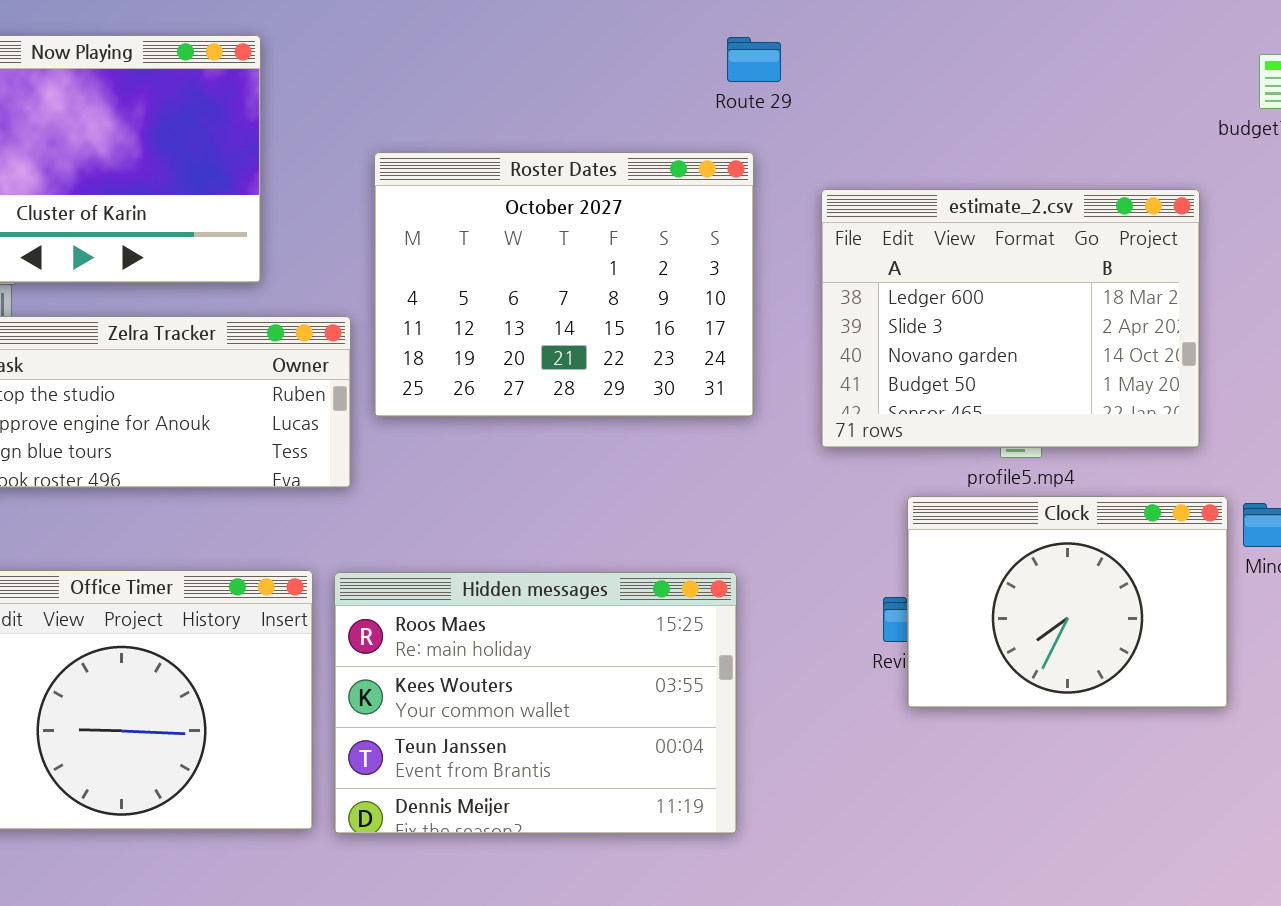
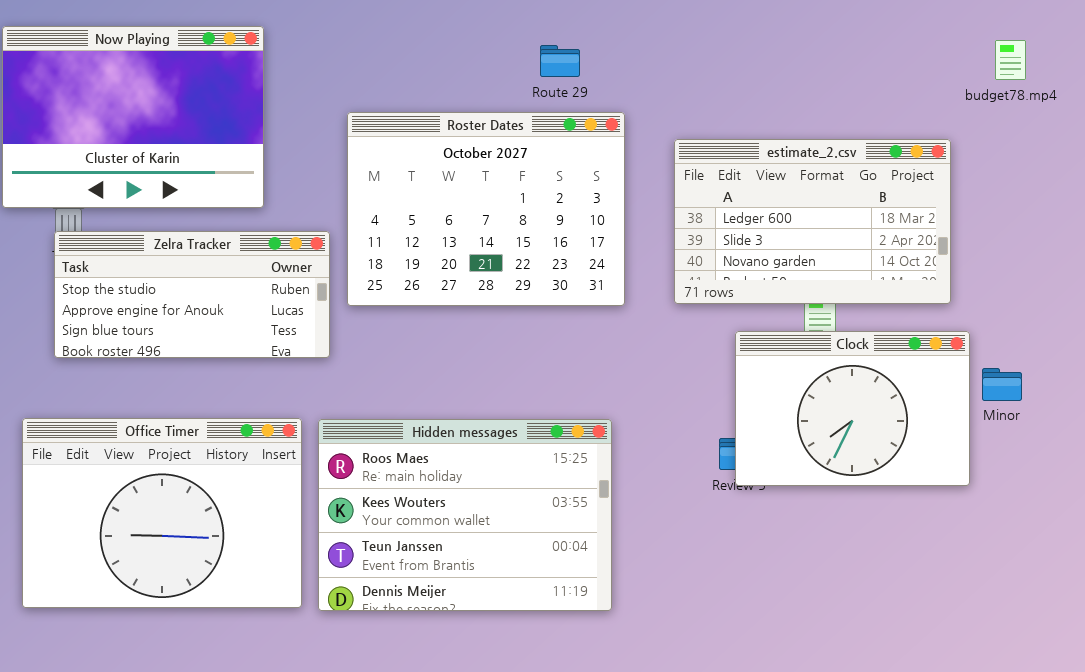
Route 29: [727,37,781,82] -> [540,45,580,77], moved
estimate_2.csv: [821,189,1200,448] -> [674,139,951,304], resized
Clock: [907,496,1228,708] -> [735,331,970,486], moved

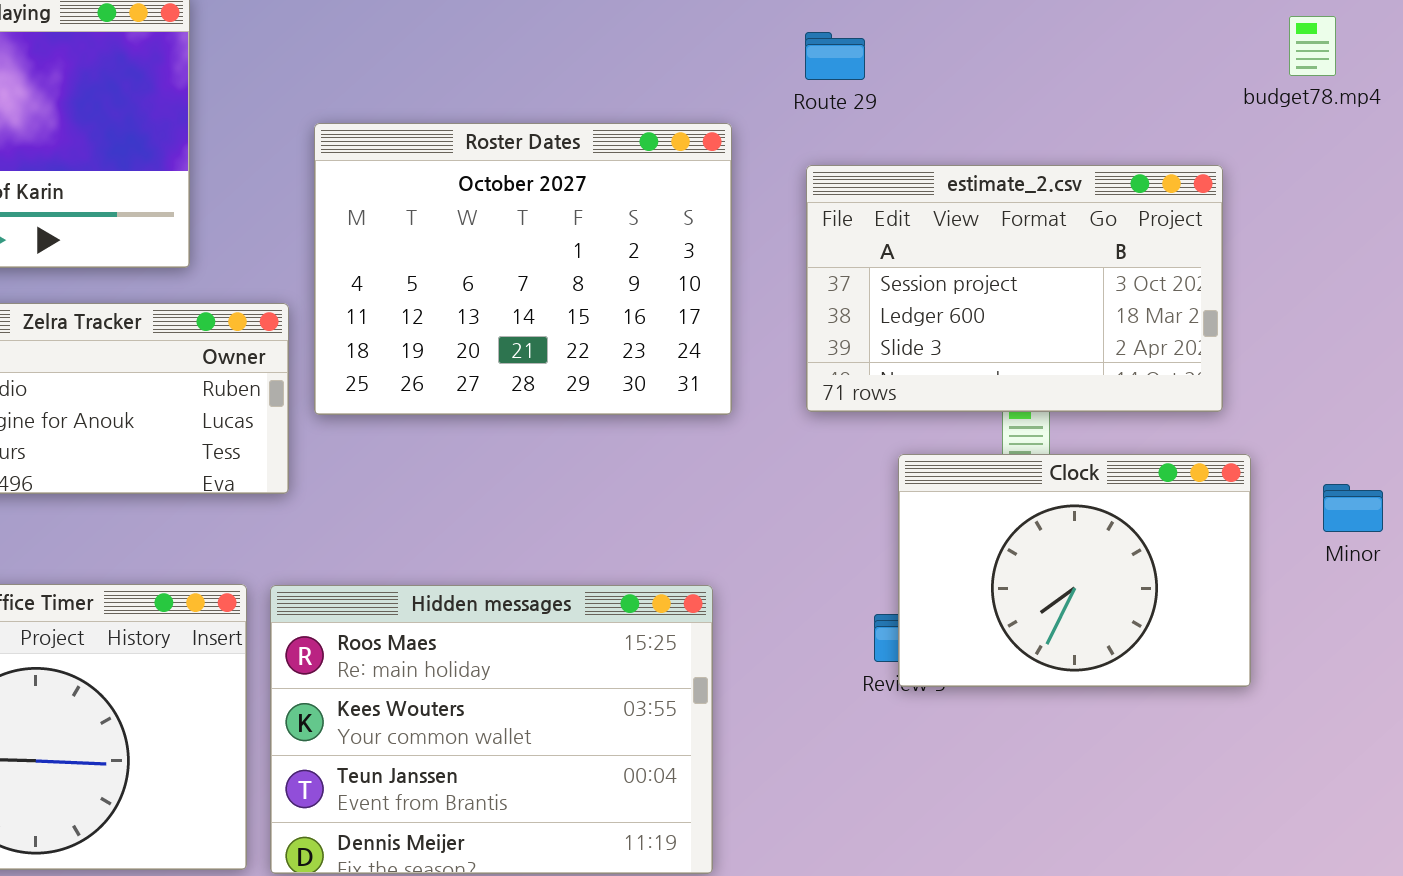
Route 29: [540,45,580,77] -> [805,32,865,80], moved
estimate_2.csv: [674,139,951,304] -> [806,165,1223,412], scrolled up 1 row
Minor: [982,368,1022,401] -> [1323,484,1383,532], moved

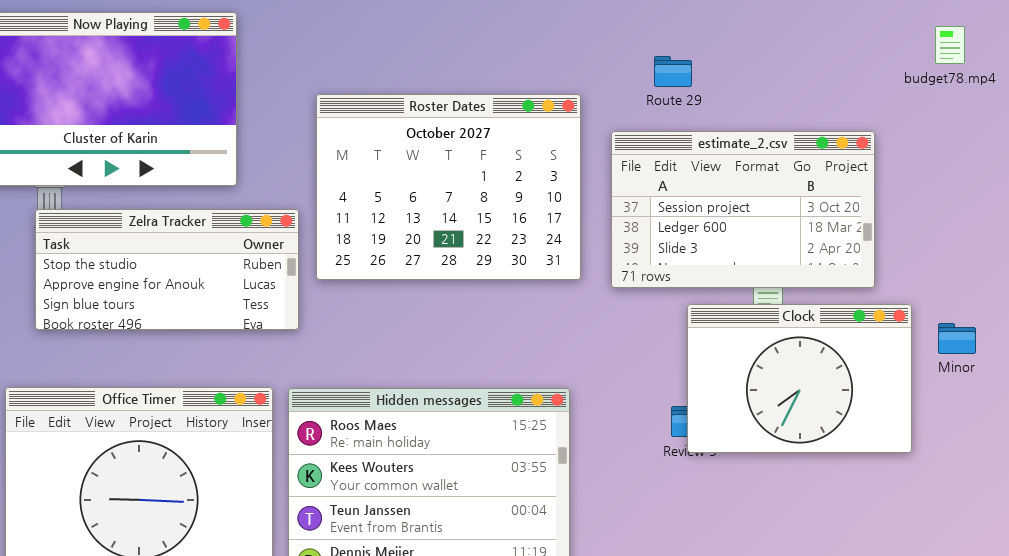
Route 29: [805,32,865,80] -> [654,56,692,87], moved
estimate_2.csv: [806,165,1223,412] -> [611,131,875,288], moved
Minor: [1323,484,1383,532] -> [938,323,976,354], moved

